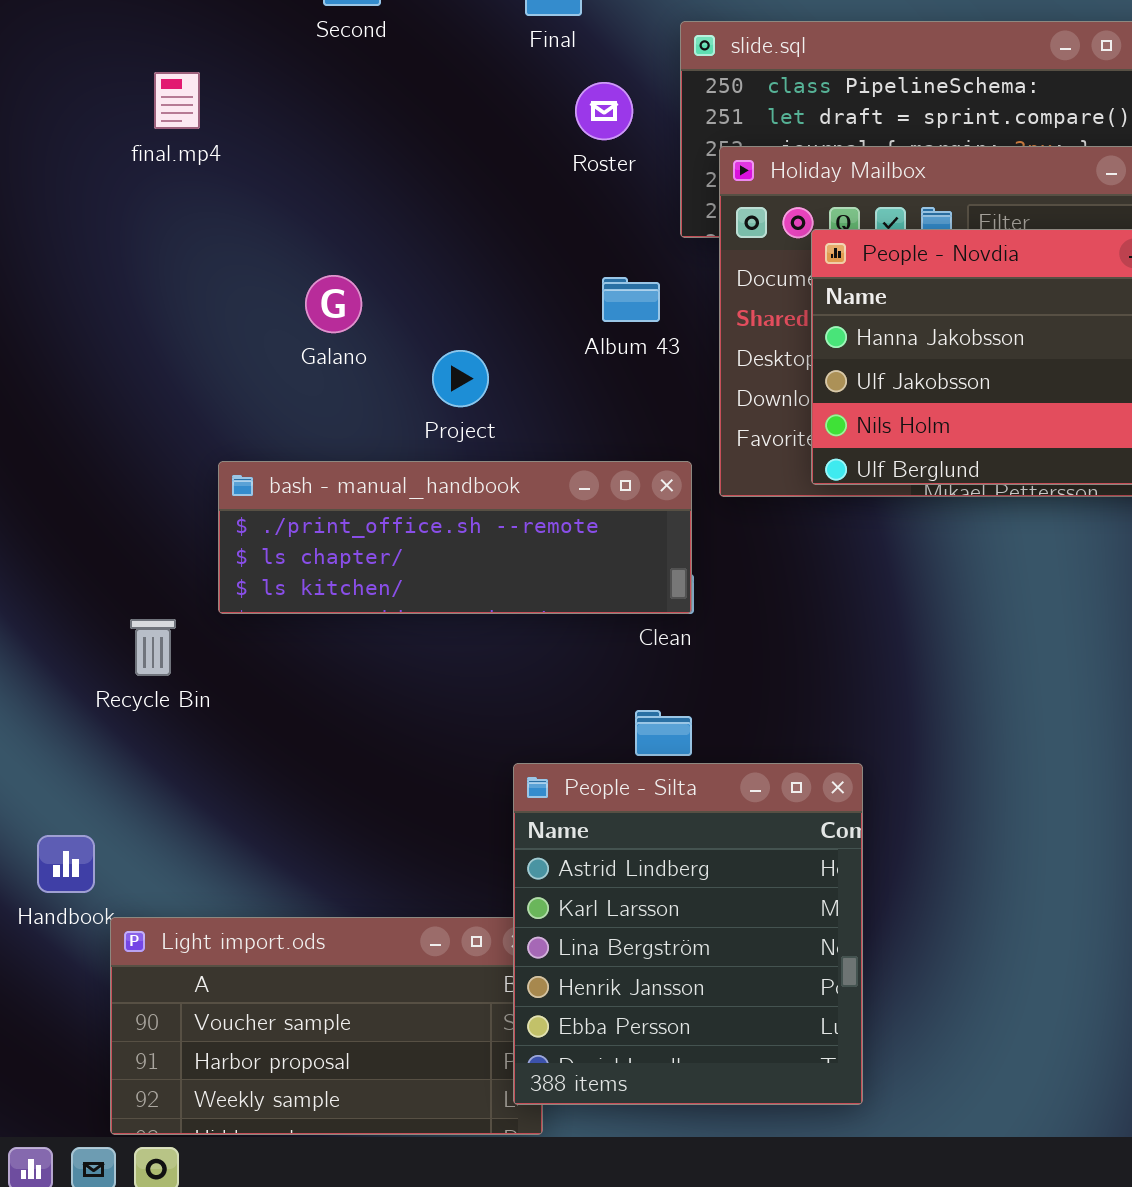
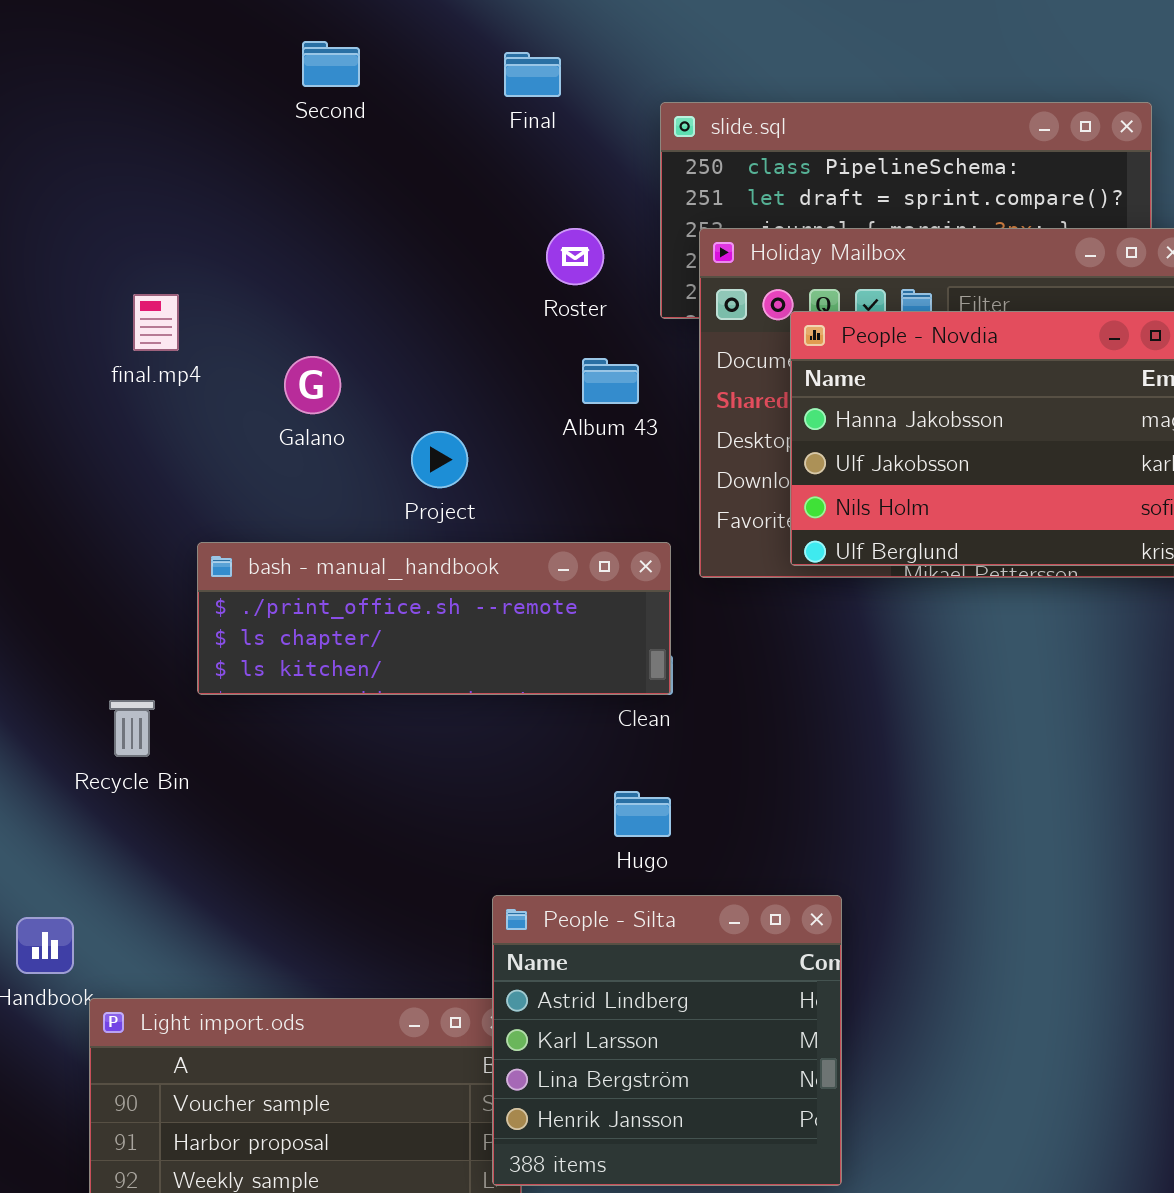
final.mp4: [154,72,200,129] -> [133,294,179,351], moved
Roster: [575,82,633,140] -> [546,228,604,285], moved
People - Silta: [513,763,863,1105] -> [492,895,842,1186], resized

